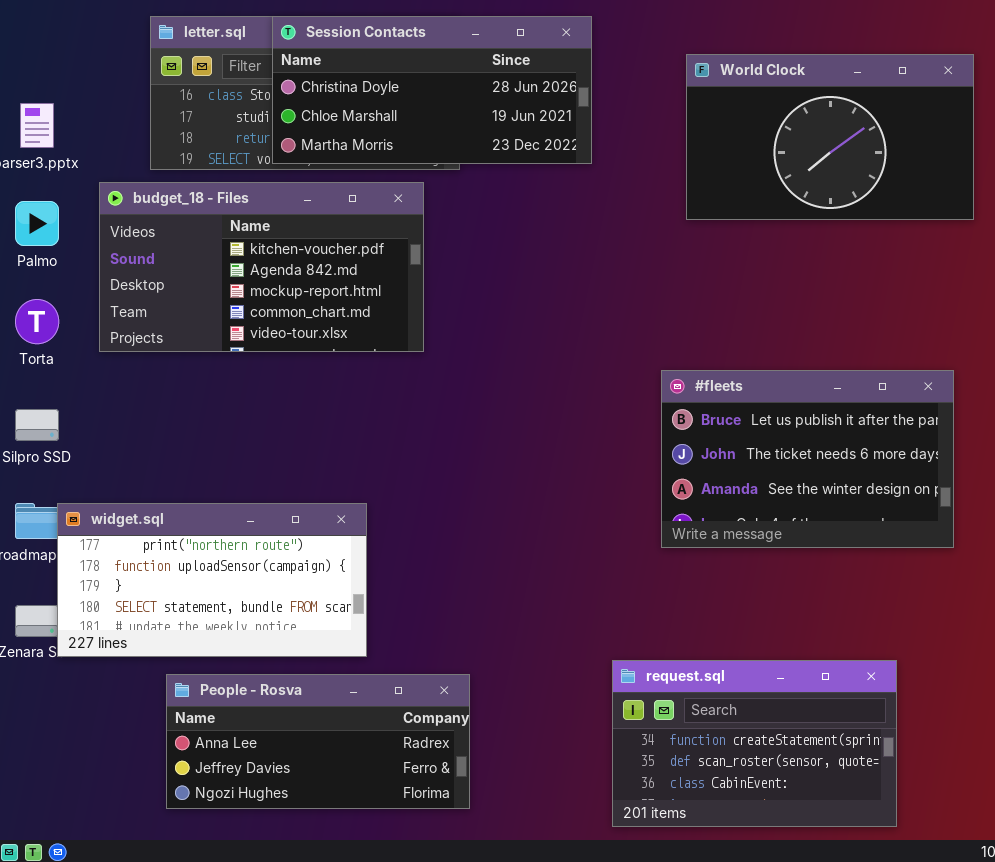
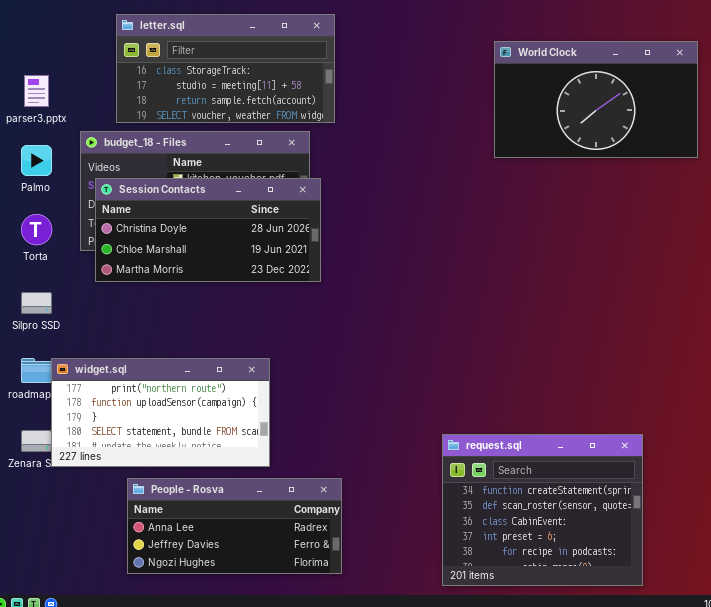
Session Contacts: [272,16,592,164] -> [95,178,321,282], moved
#fleets: [661,370,954,548] -> none, closed
request.sql: [612,660,897,827] -> [442,434,643,586], resized

